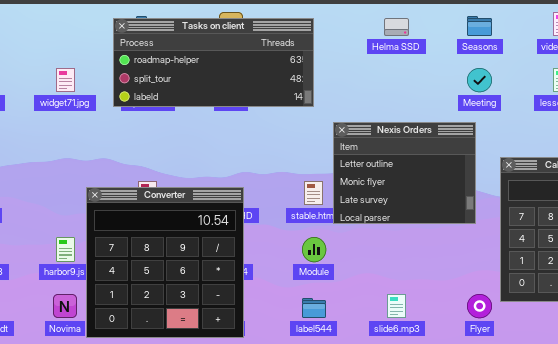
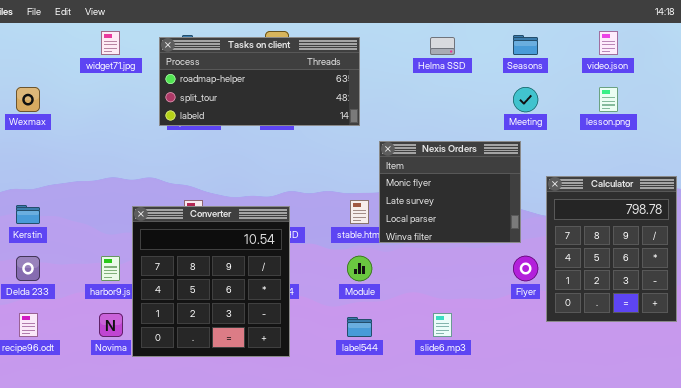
widget71.jpg: [56,68,75,92] -> [101,31,120,55], moved
Nexis Orders: [333,122,476,224] -> [379,141,521,243], scrolled down 1 row
Flyer: [467,294,492,318] -> [513,256,538,281], moved

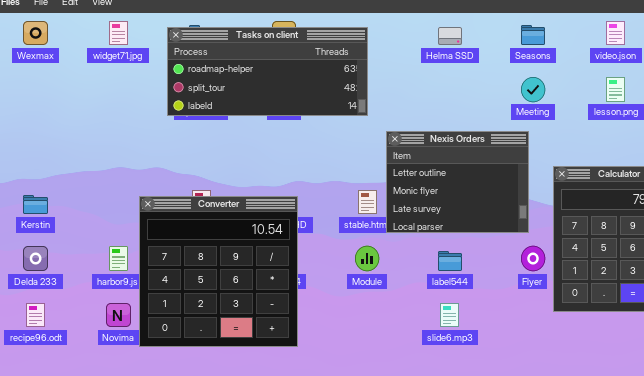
Wexmax: [16,87,40,112] -> [23,21,48,45], moved
Nexis Orders: [379,141,521,243] -> [386,131,529,233], scrolled up 1 row
label544: [347,317,372,337] -> [438,251,462,271], moved

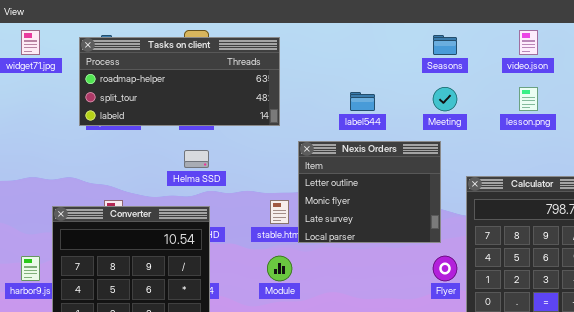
Helma SSD: [438,27,462,45] -> [184,150,209,168], moved
label544: [438,251,462,271] -> [350,92,375,111], moved

